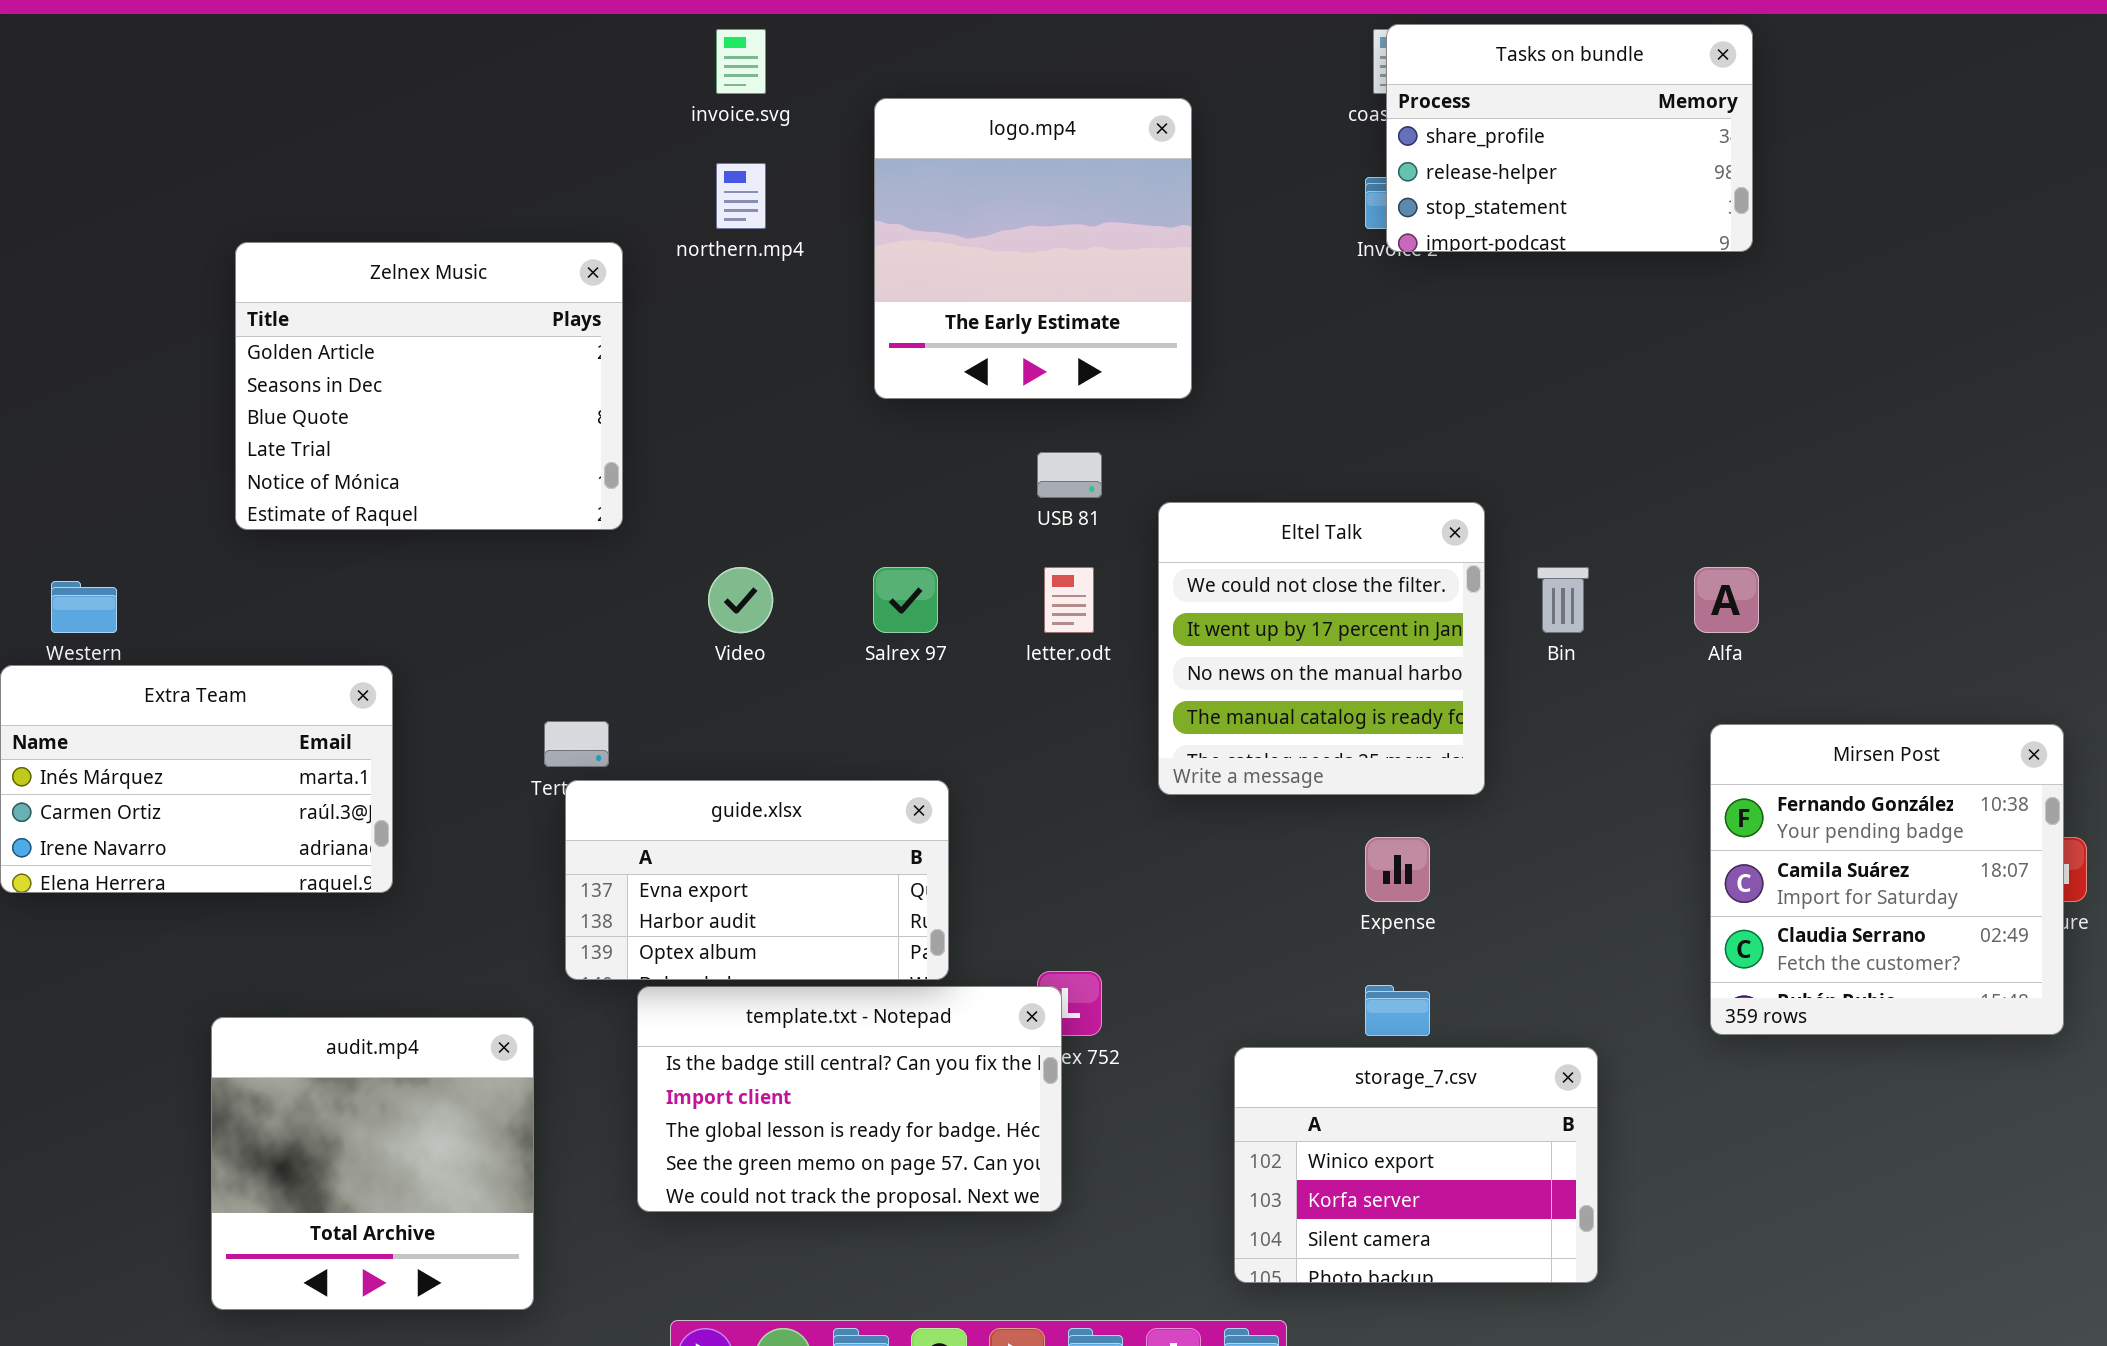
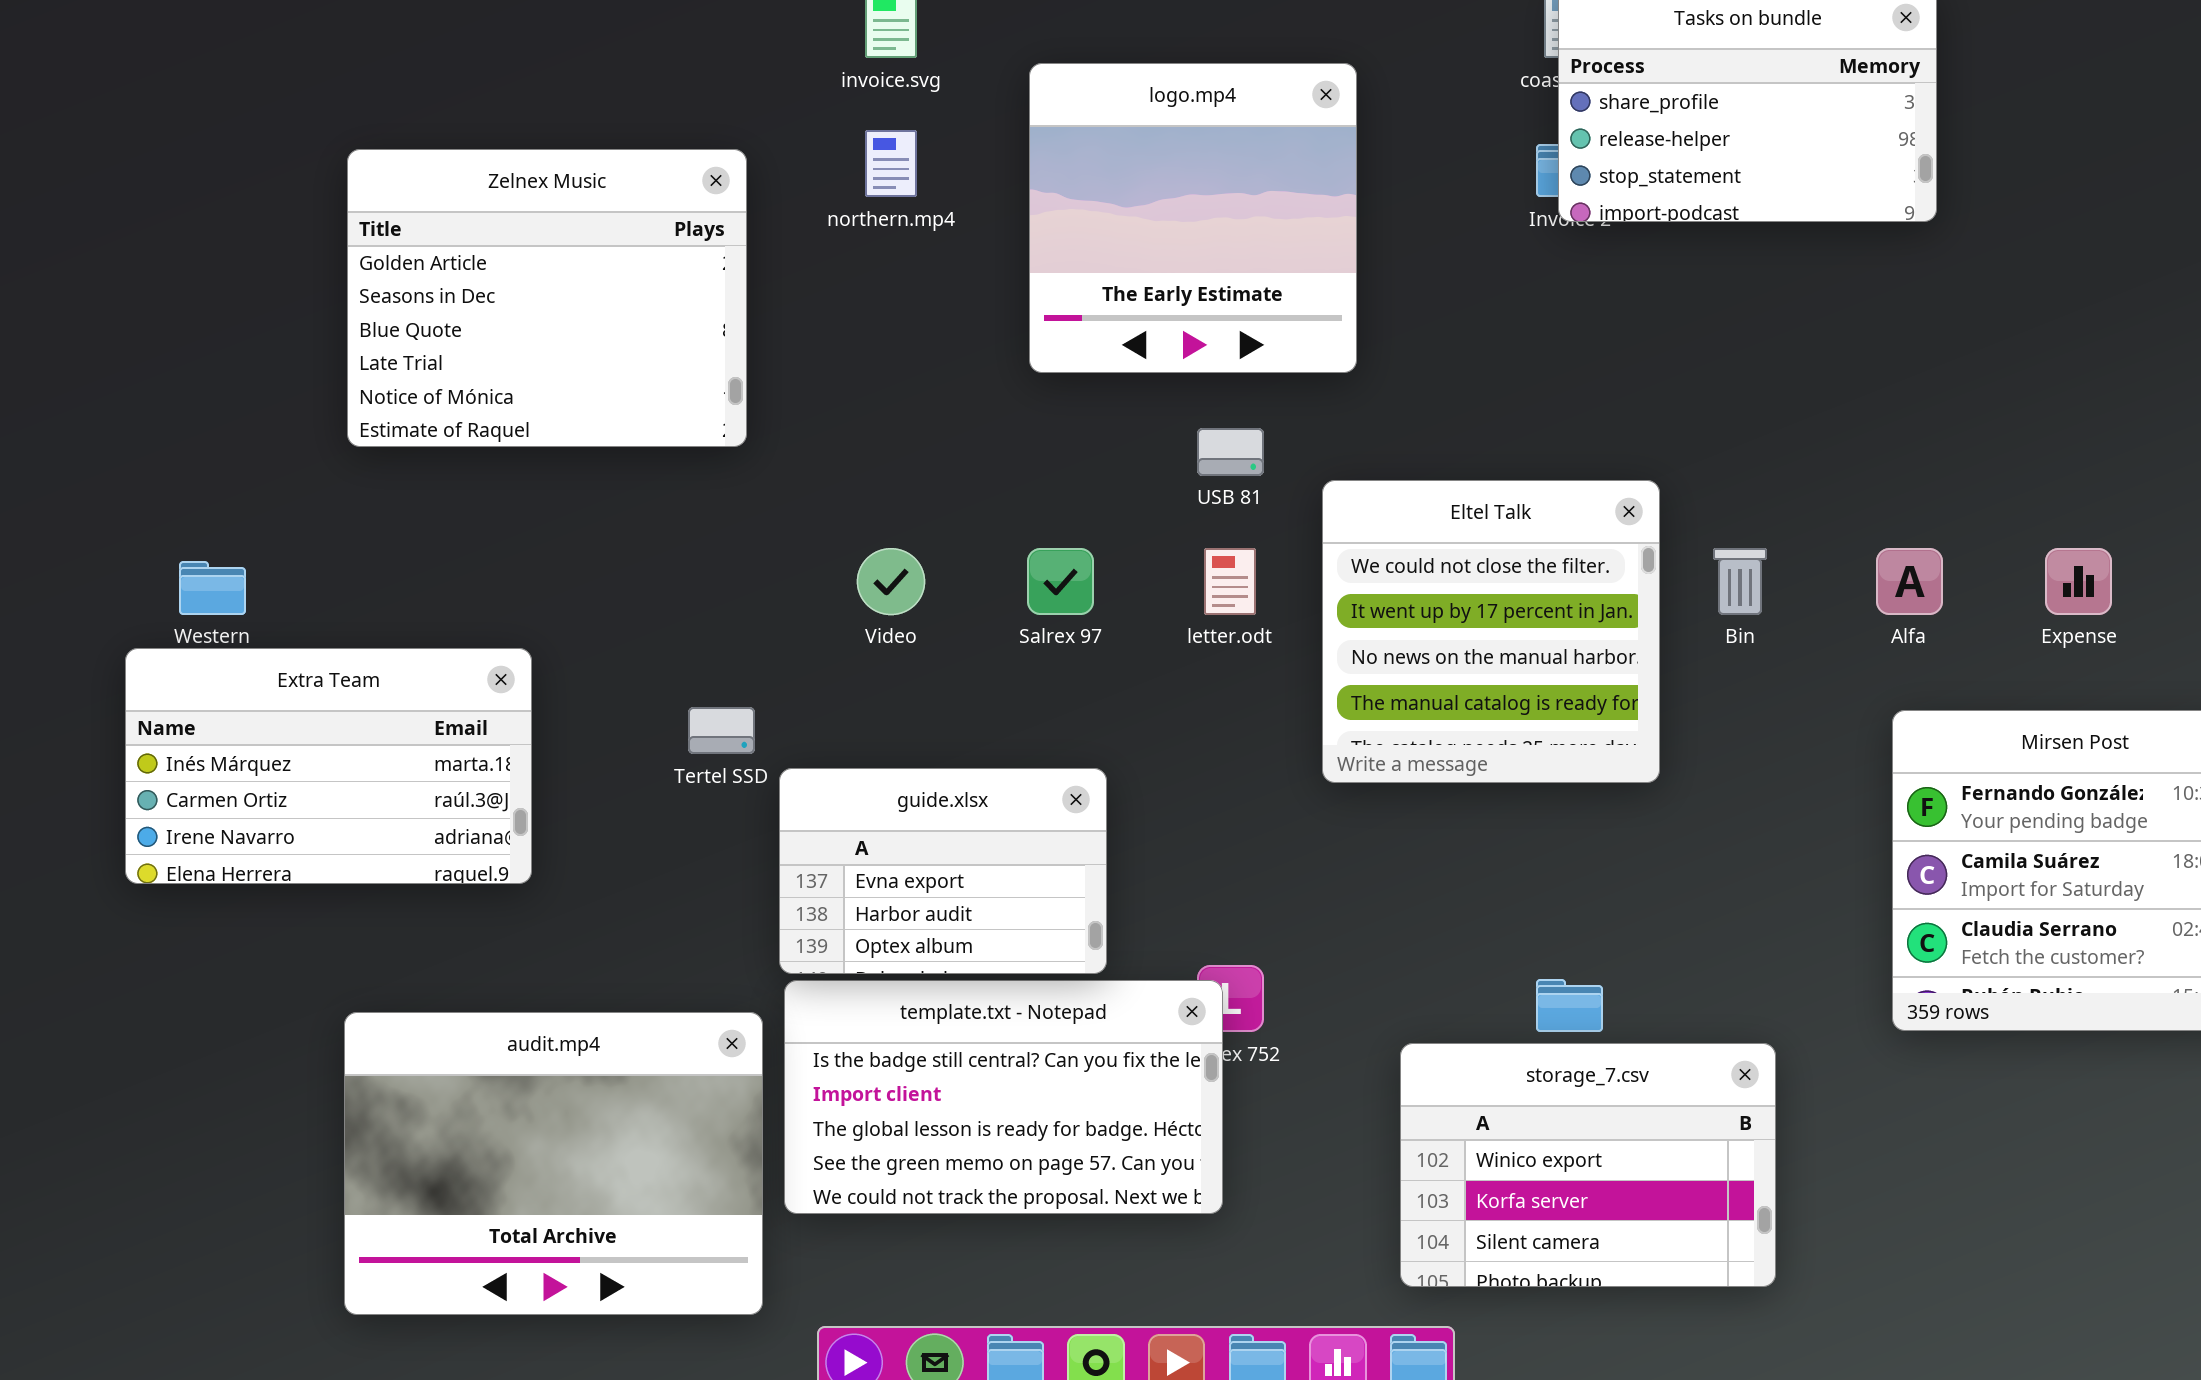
Zelnex Music: [235,242,623,530] -> [347,149,747,447], moved
guide.xlsx: [565,780,949,980] -> [779,768,1107,974], resized
Expense: [1365,837,1430,902] -> [2045,548,2112,615], moved
audit.mp4: [211,1017,534,1310] -> [344,1012,763,1315], resized

